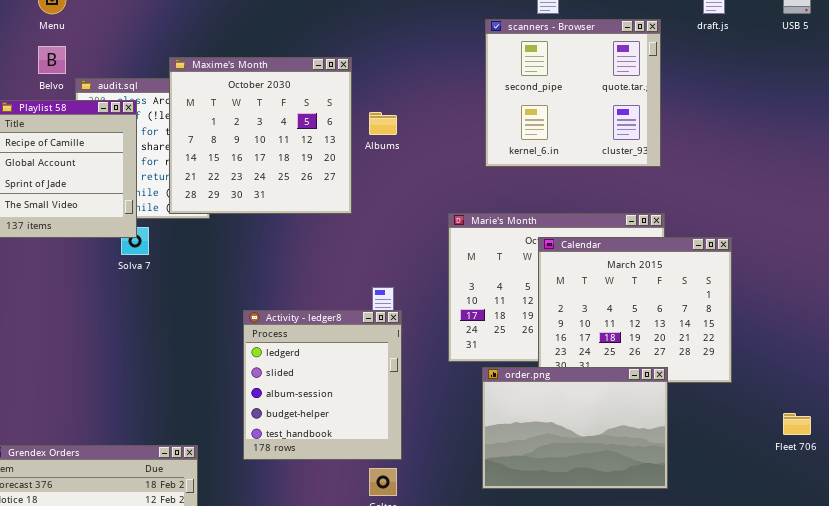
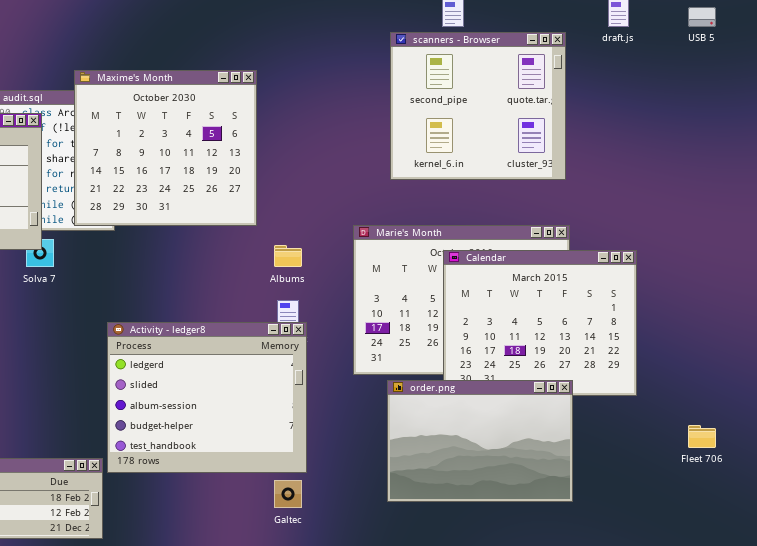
Albums: [369,112,397,135] -> [274,245,302,267], moved
Activity - ledger8: [243,310,402,460] -> [107,322,307,473], resized

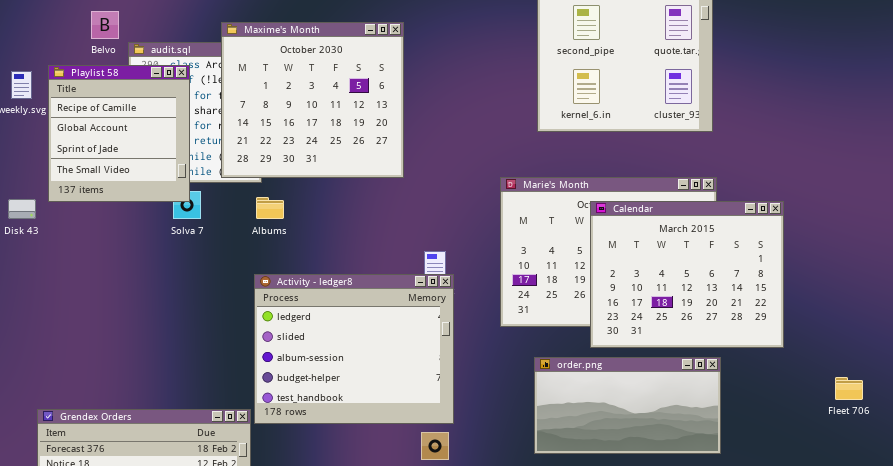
Albums: [274,245,302,267] -> [256,197,284,219], moved
order.png: [387,380,573,502] -> [534,357,721,454], resized

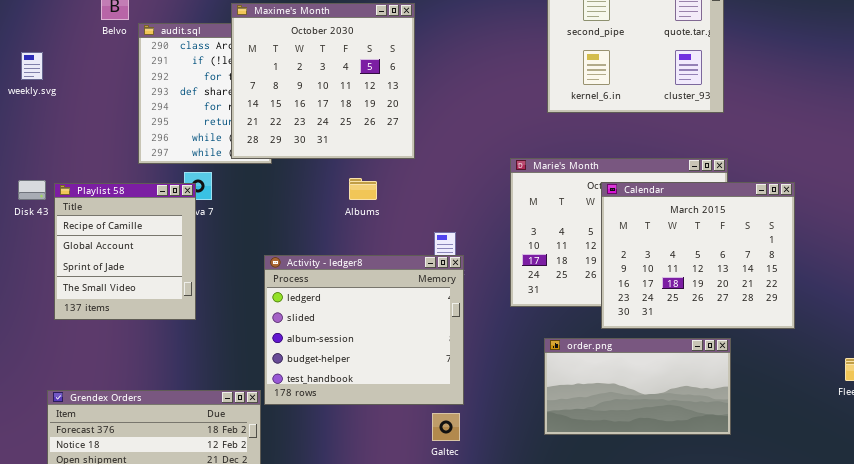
Playlist 58: [48,65,190,202] -> [54,183,196,320], moved
Albums: [256,197,284,219] -> [349,178,377,200], moved

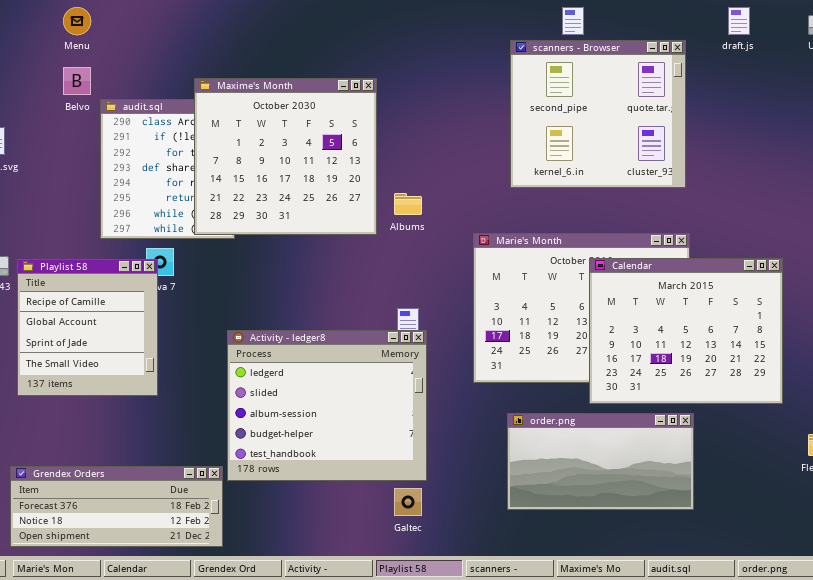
Albums: [349,178,377,200] -> [394,193,422,215], moved
Calendar: [601,182,795,329] -> [589,258,783,404], moved

